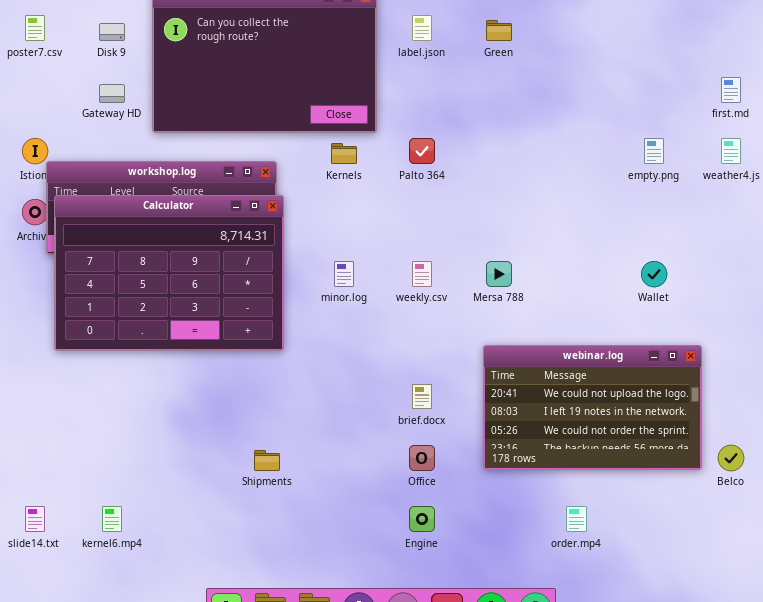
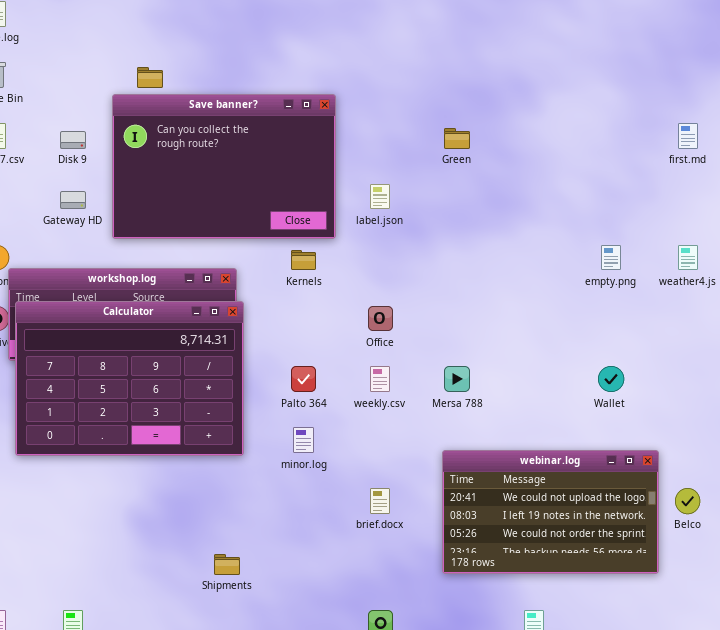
label.json: [412,15,432,41] -> [370,184,390,209], moved
first.md: [721,77,741,103] -> [678,123,698,149], moved
Palto 364: [409,138,435,164] -> [291,366,316,392], moved
minor.log: [334,261,354,287] -> [293,427,314,453], moved
Office: [409,445,435,471] -> [368,306,393,331], moved
Belco: [718,445,744,471] -> [675,488,700,514], moved

